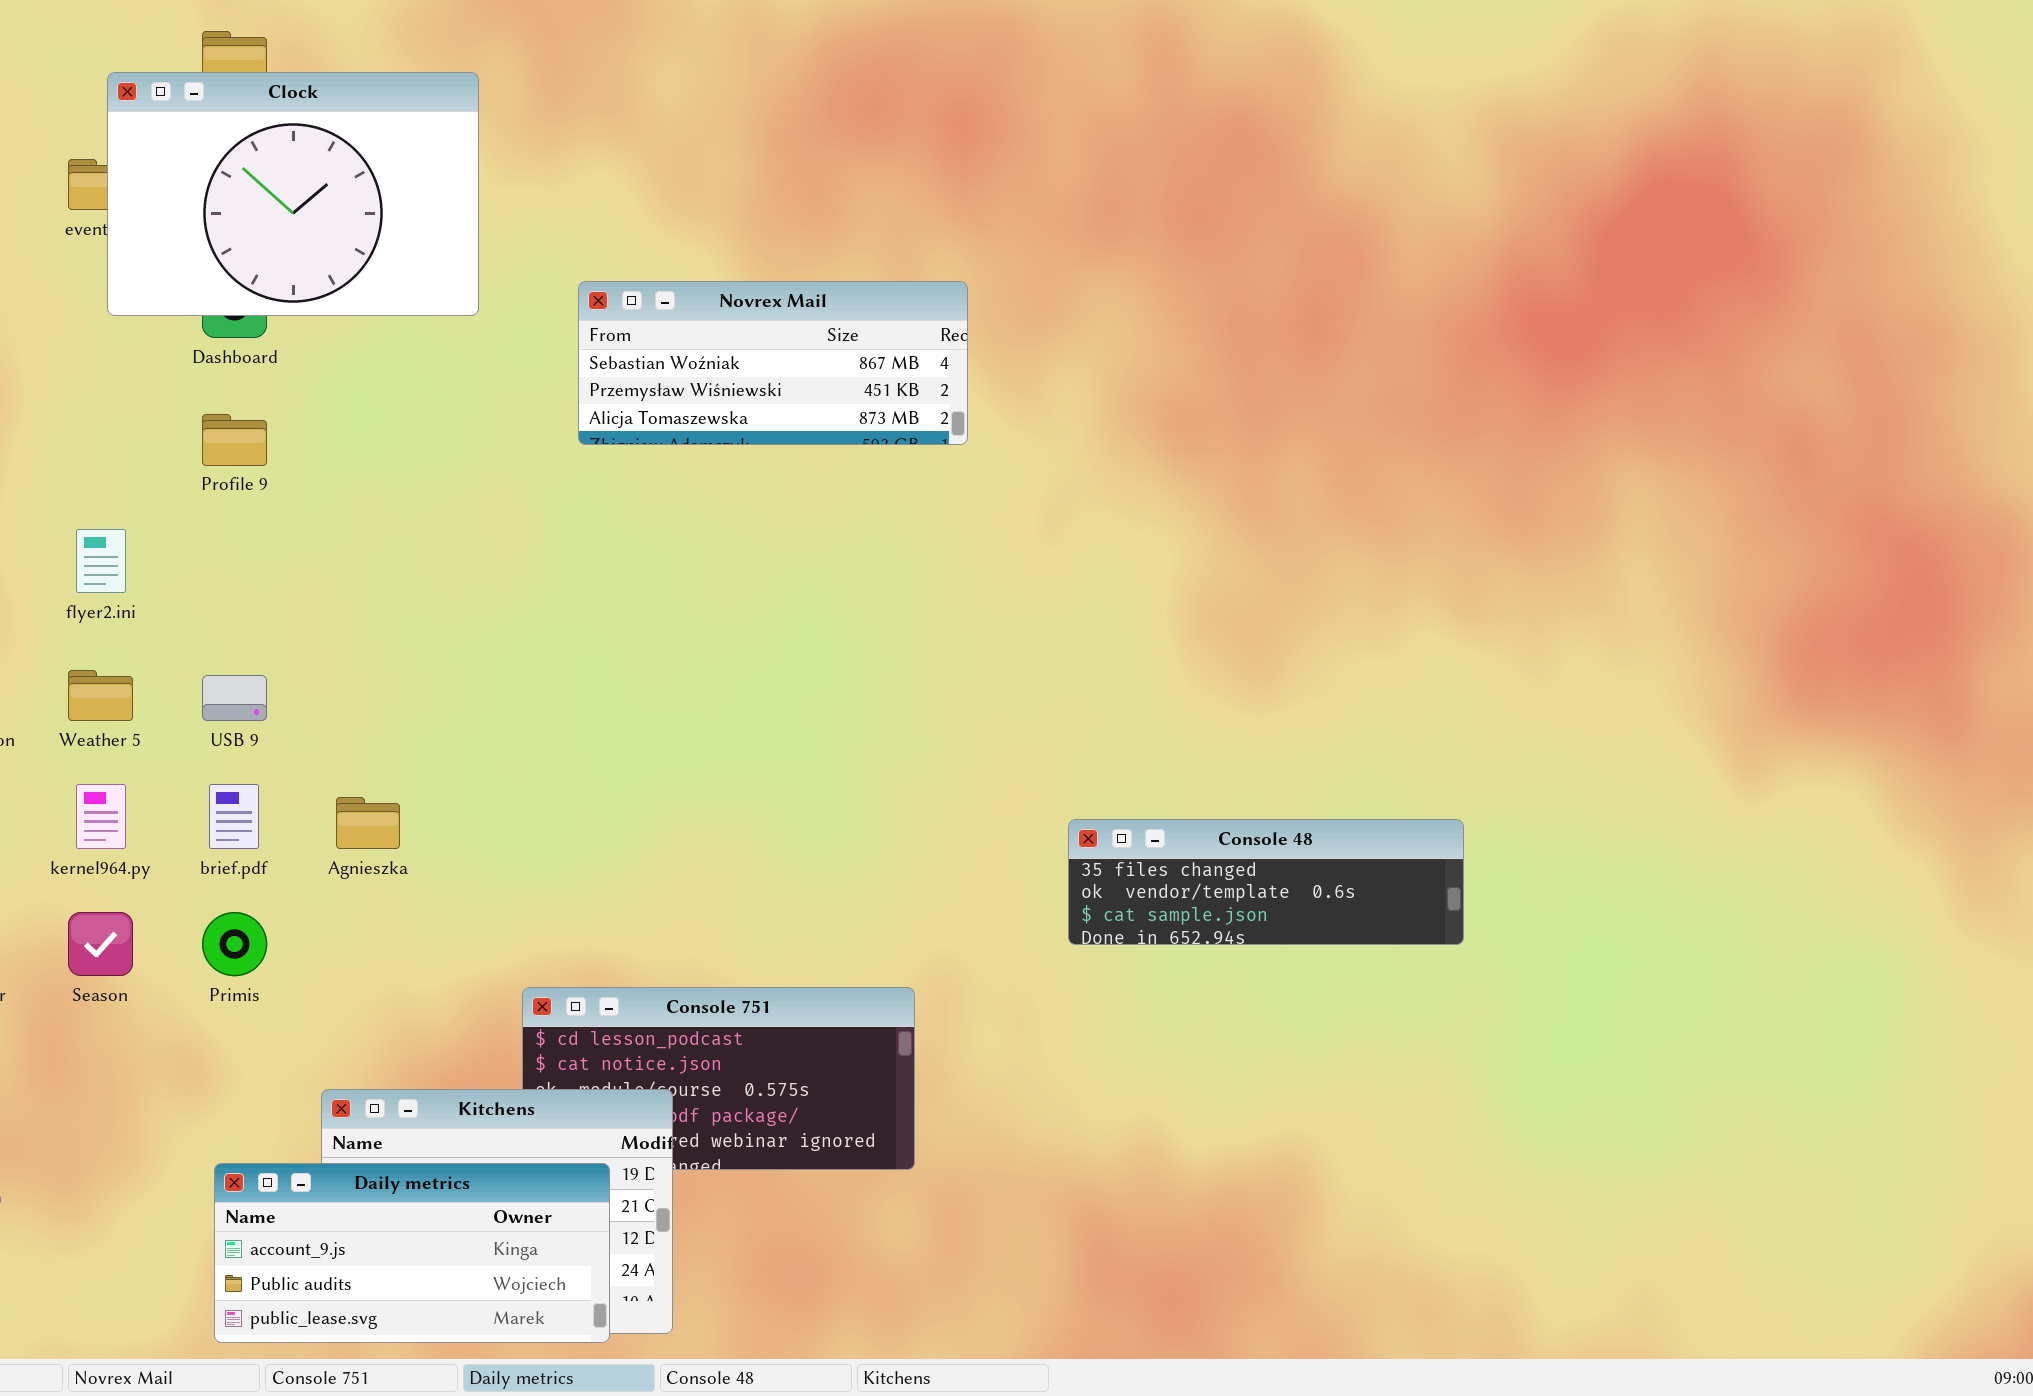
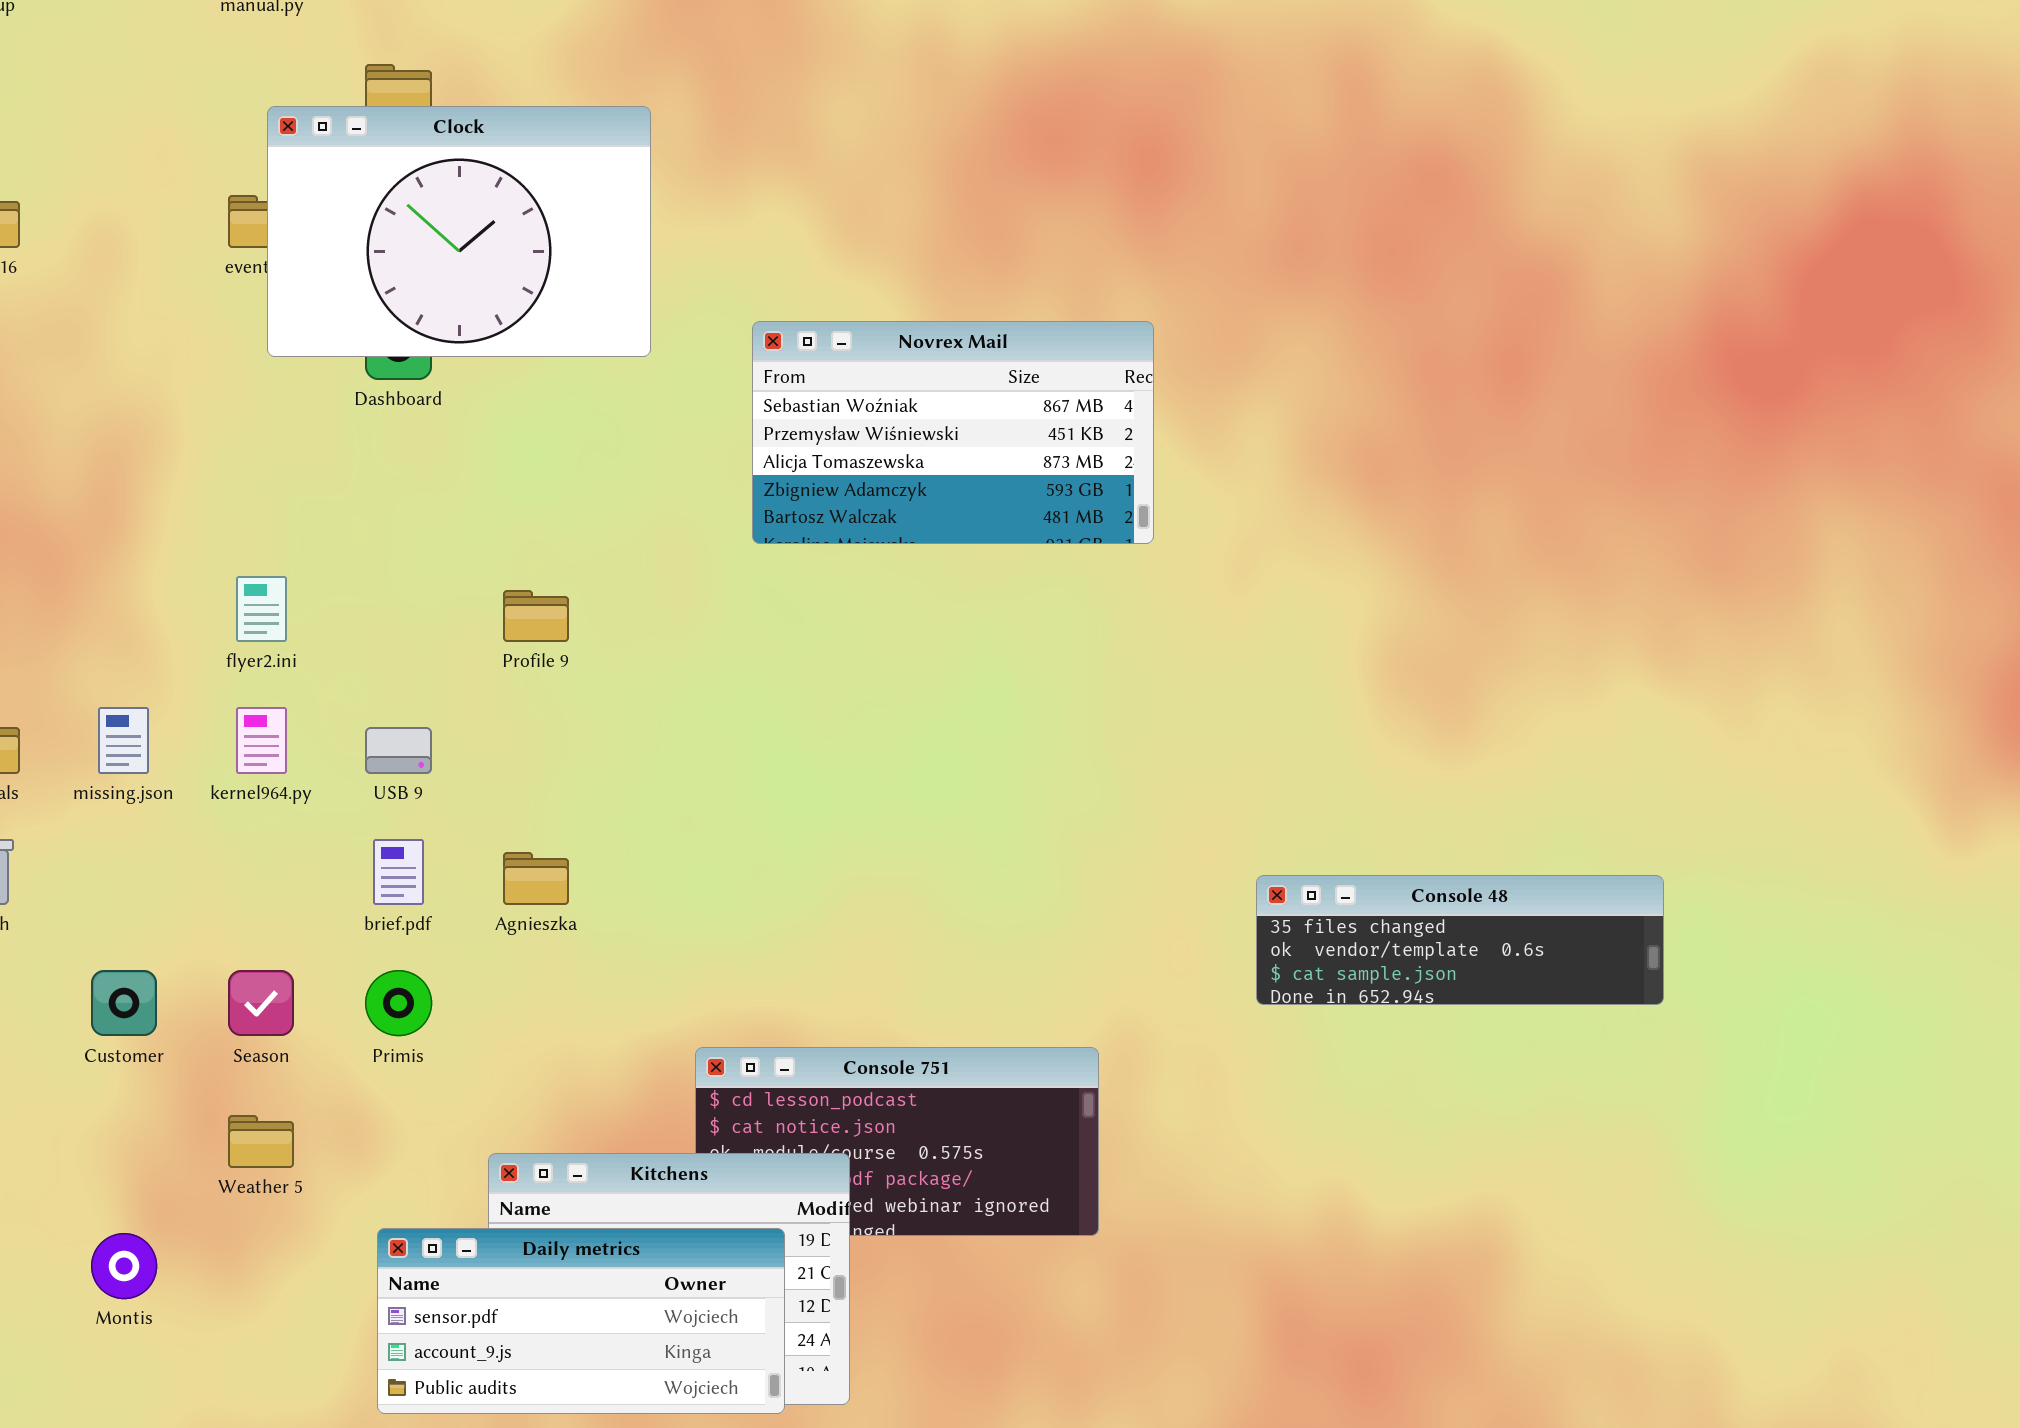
Novrex Mail: [578,281,968,445] -> [752,321,1154,544], resized
Profile 9: [202,414,267,466] -> [503,590,569,642], moved
Weather 5: [68,670,133,721] -> [228,1115,294,1168], moved
kernel964.py: [76,784,126,849] -> [236,707,287,774], moved
Daily metrics: [214,1163,610,1343] -> [377,1228,785,1414], scrolled up 1 row

